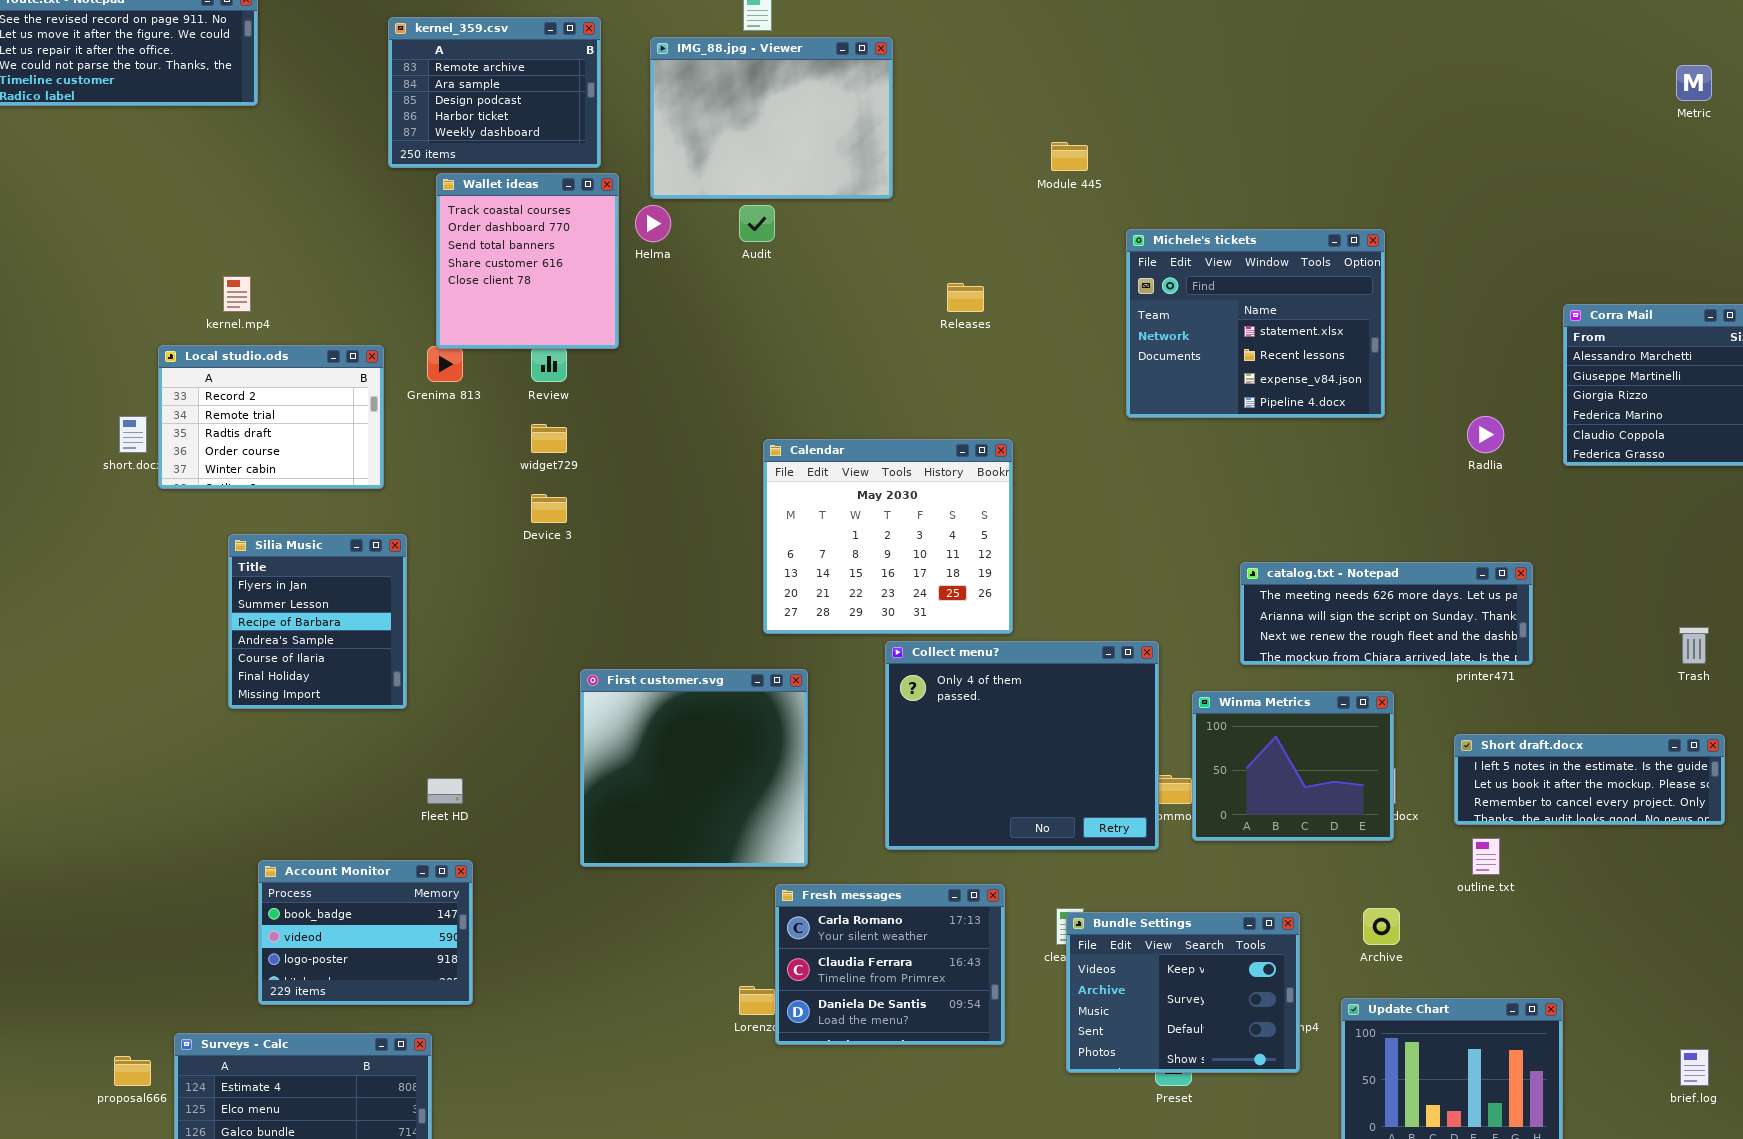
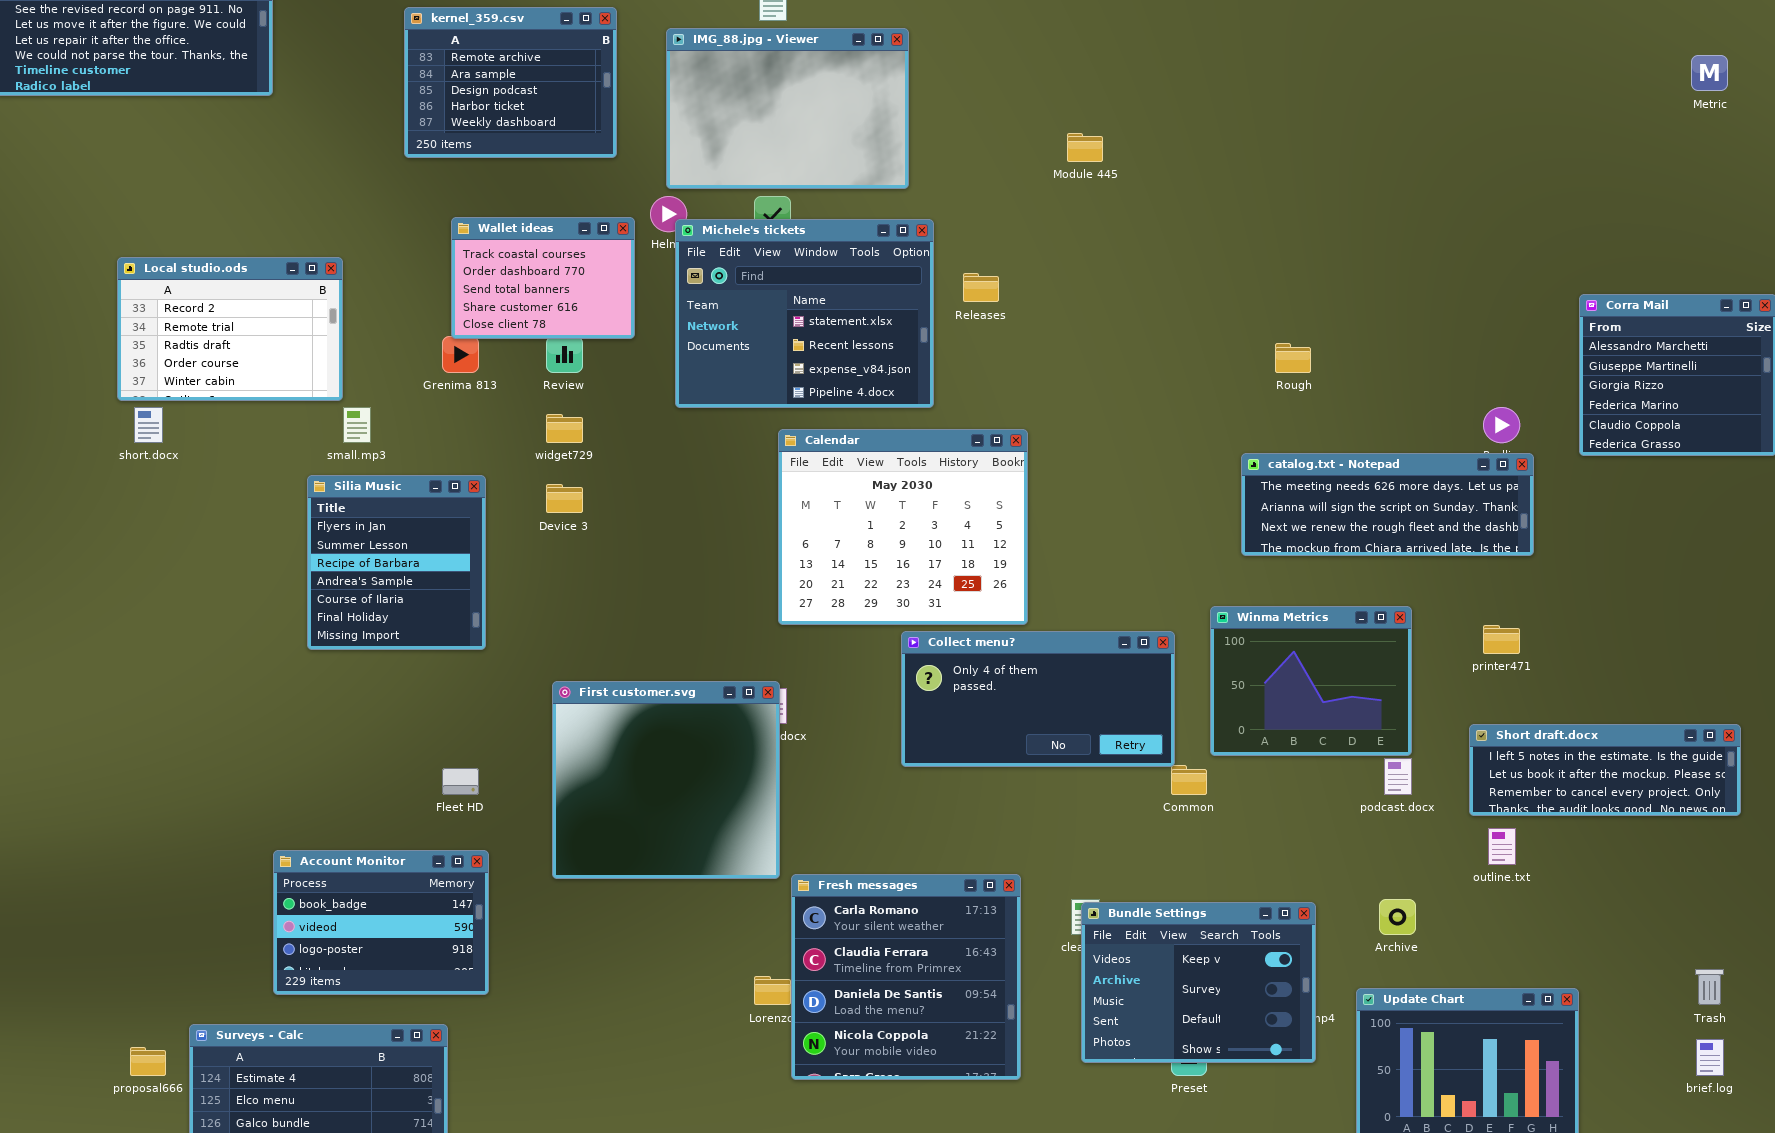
Wallet ideas: [436,173,619,349] -> [451,217,635,339], resized
Michele's tickets: [1126,229,1385,418] -> [675,219,934,408], moved
Local studio.ods: [158,345,384,489] -> [117,257,343,401], moved
Silia Music: [228,534,407,709] -> [307,475,486,650], moved
catalog.txt - Notepad: [1240,562,1533,665] -> [1241,453,1534,556], moved
Trash: [1679,627,1709,664] -> [1695,969,1724,1005], moved
Collect menu?: [885,641,1159,850] -> [901,631,1175,767], resized
First customer.svg: [580,669,808,867] -> [552,681,780,879], moved
Winma Metrics: [1192,691,1394,841] -> [1210,606,1412,756], moved
Fresh messages: [775,884,1005,1045] -> [791,874,1021,1080], resized

